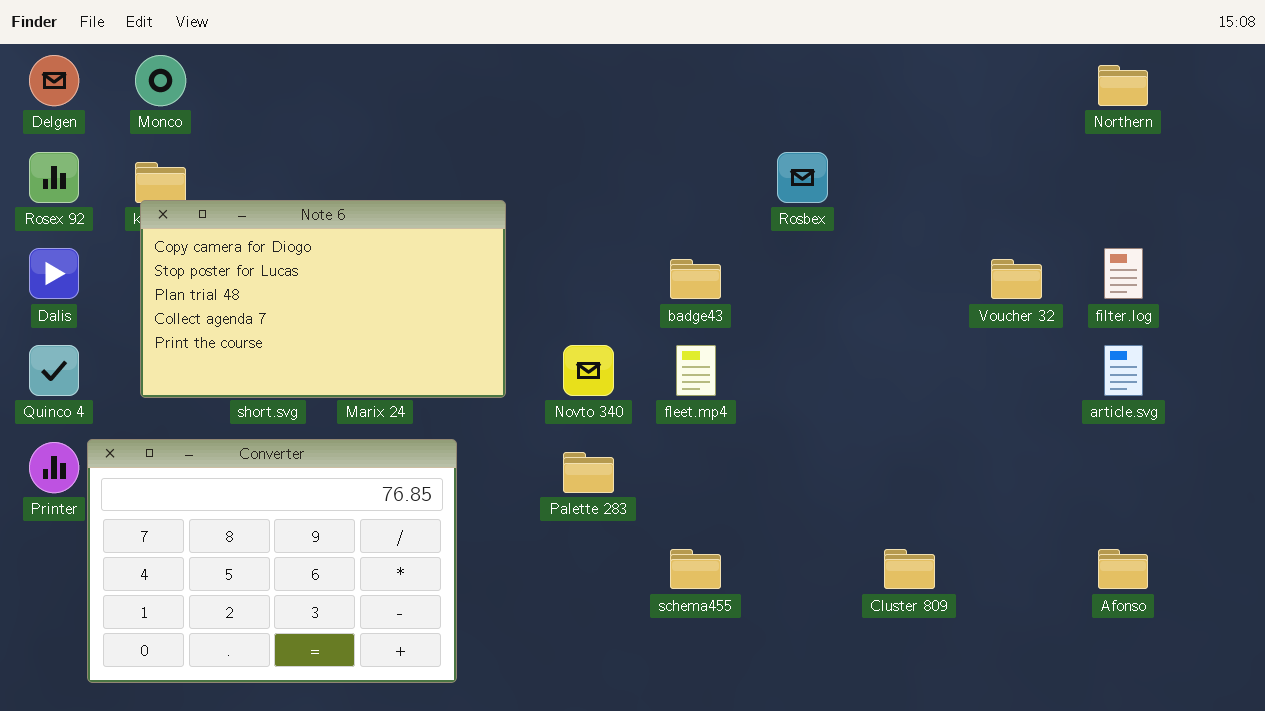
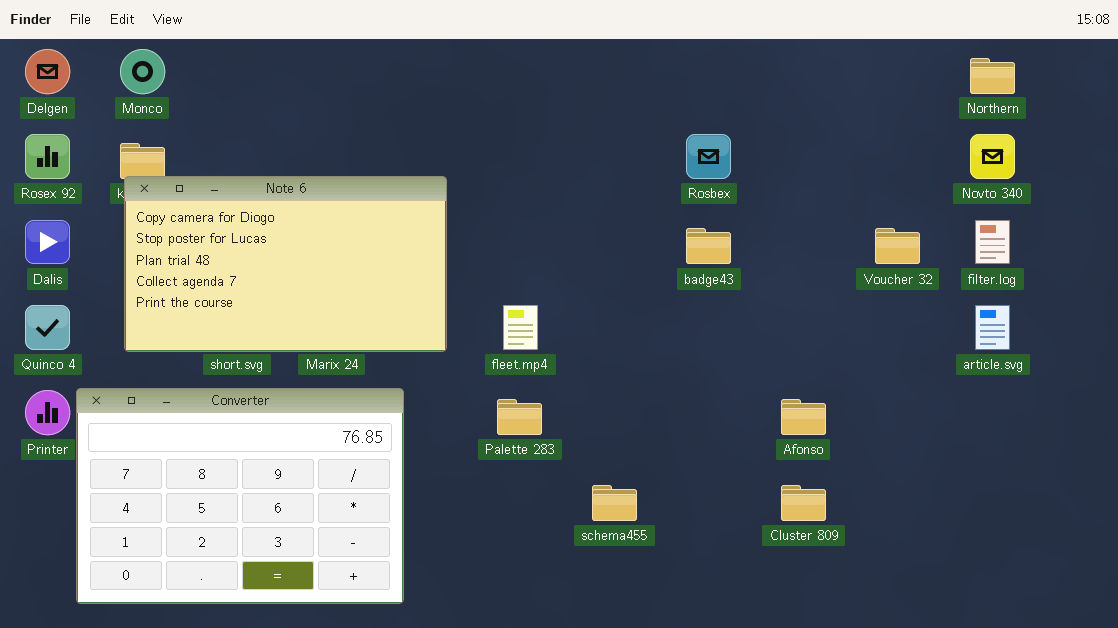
badge43: [670,259,721,299] -> [686,228,731,264], moved
Novto 340: [563,345,614,396] -> [970,134,1015,179], moved
fleet.mp4: [676,345,716,396] -> [503,305,538,350], moved
Afonso: [1098,549,1148,589] -> [781,399,826,435], moved

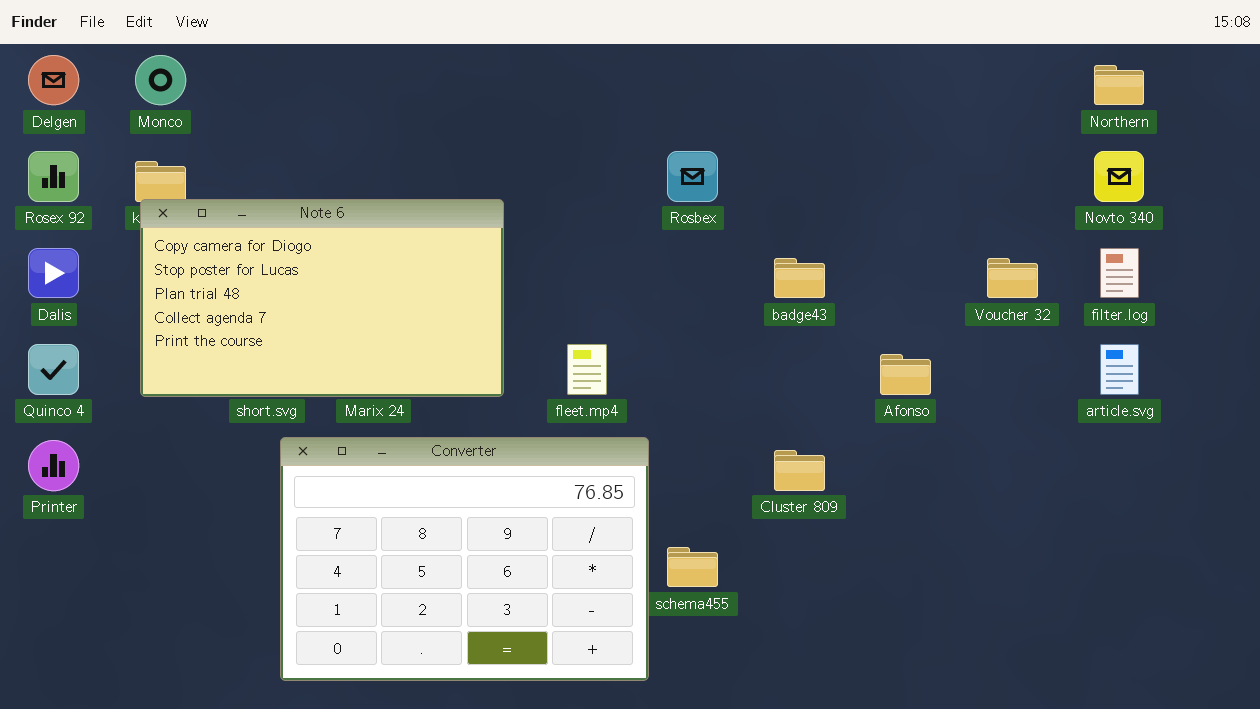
Rosbex: [686,134,731,179] -> [667,151,718,202], moved
Converter: [76,388,404,604] -> [280,437,649,681], moved
Afonso: [781,399,826,435] -> [880,354,931,395], moved
Cluster 809: [781,485,826,521] -> [774,450,825,491], moved

